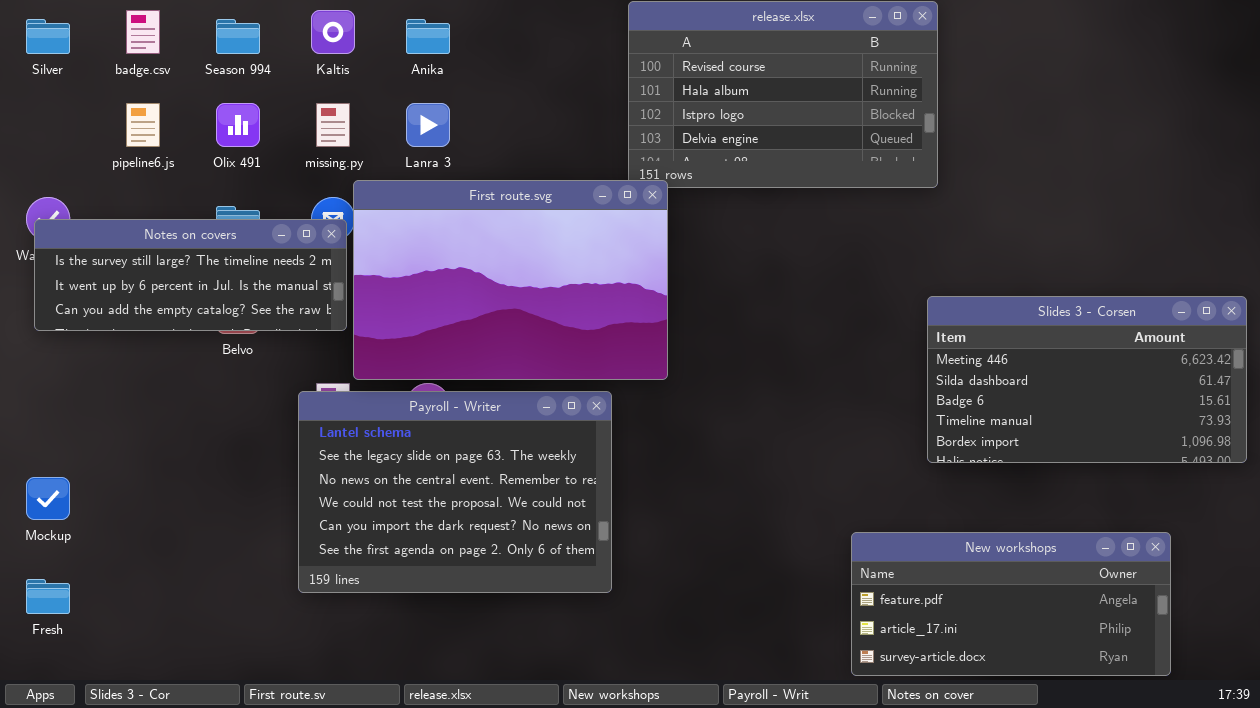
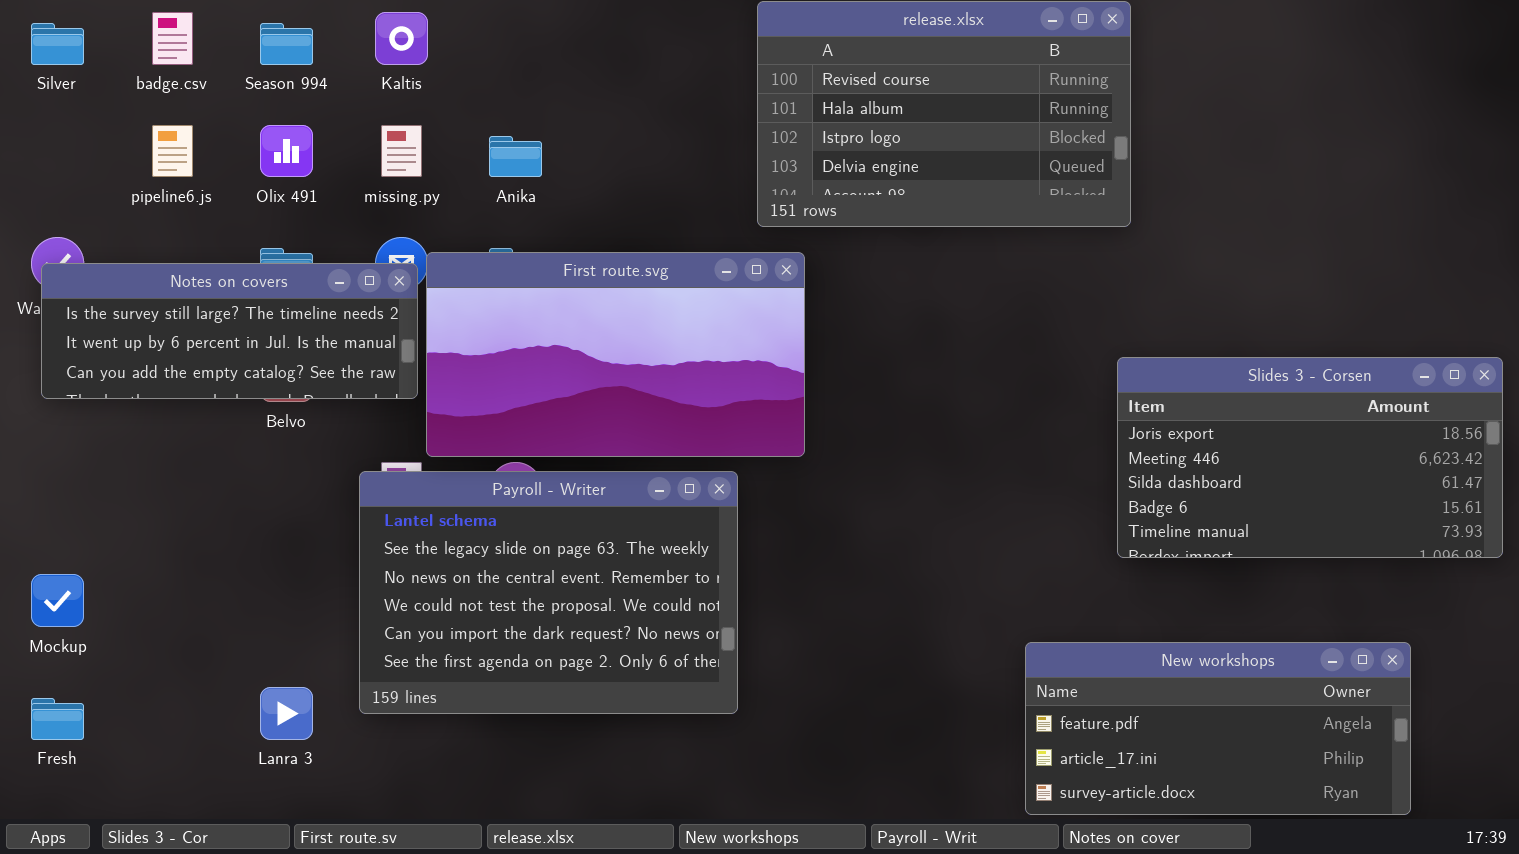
Anika: [406,19,450,54] -> [489,136,542,177], moved
Lanra 3: [406,103,450,147] -> [260,687,313,740], moved
First route.svg: [353,180,668,380] -> [426,252,805,457], resized
Slides 3 - Corsen: [927,296,1247,463] -> [1117,357,1503,558], scrolled up 1 row

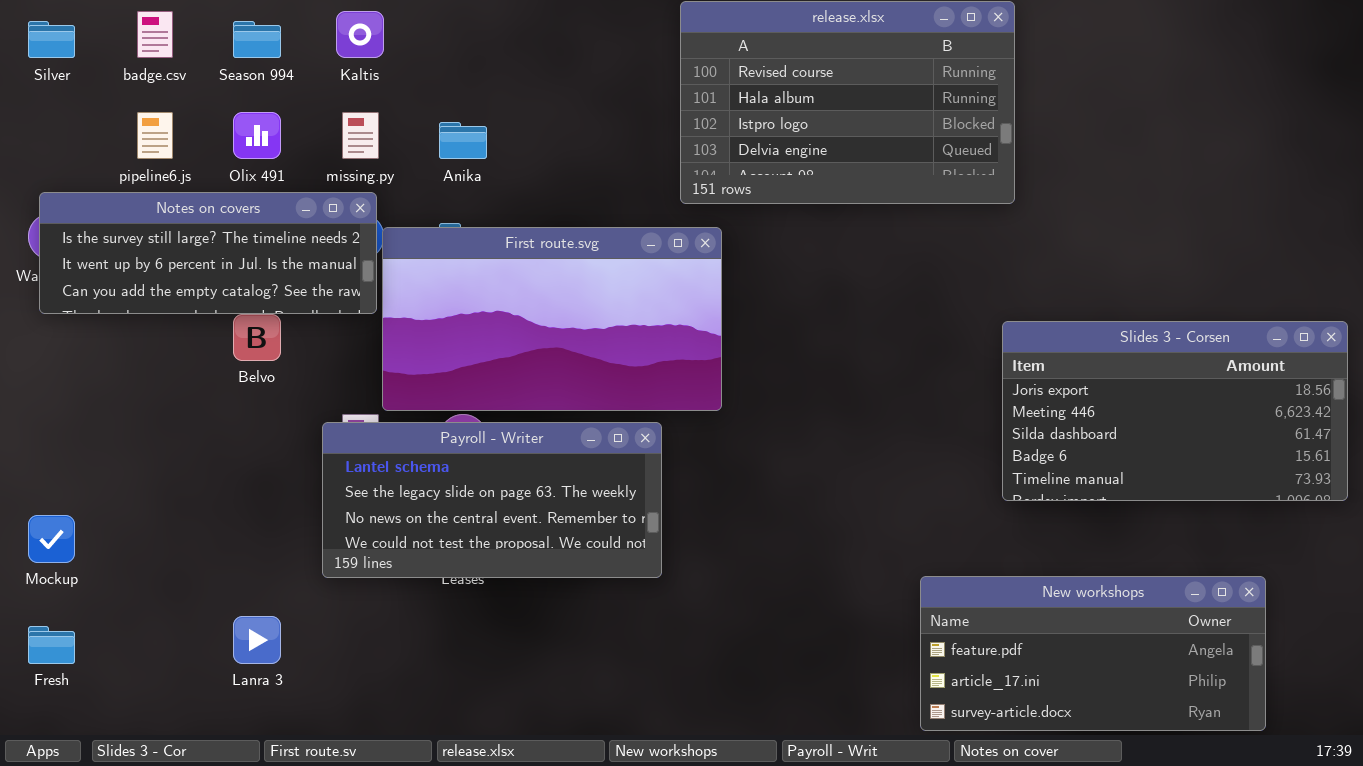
Notes on covers: [41,263,418,399] -> [39,192,377,314], moved
Payroll - Writer: [359,471,738,714] -> [322,422,662,578], resized

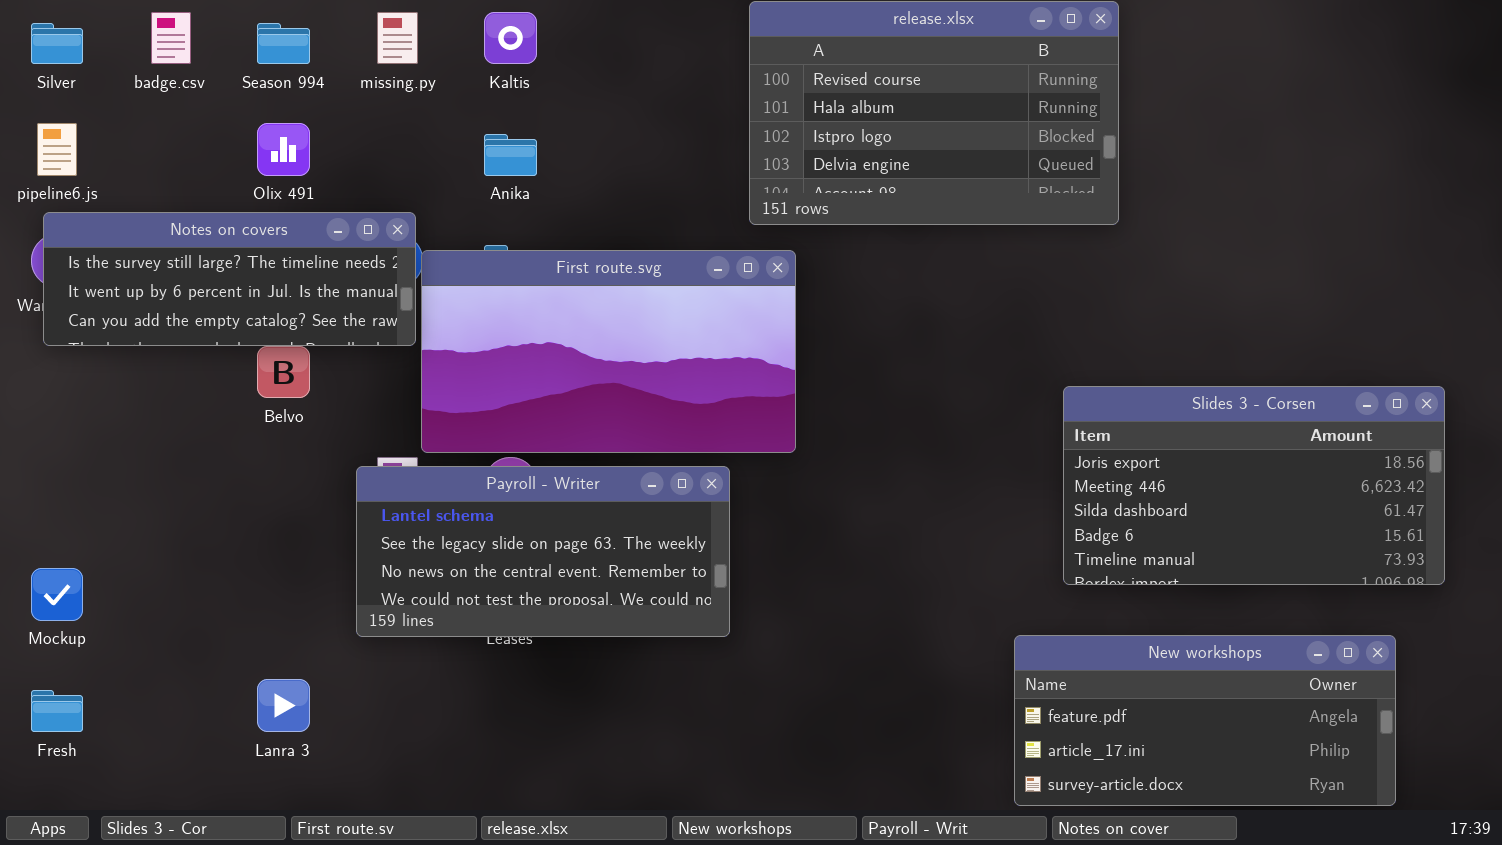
Kaltis: [336,11,384,58] -> [484,12,537,64], moved
pipeline6.js: [137,112,173,159] -> [37,123,77,176], moved
missing.py: [342,112,379,159] -> [377,12,418,64], moved
Slides 3 - Corsen: [1002,321,1348,501] -> [1063,386,1445,585], moved

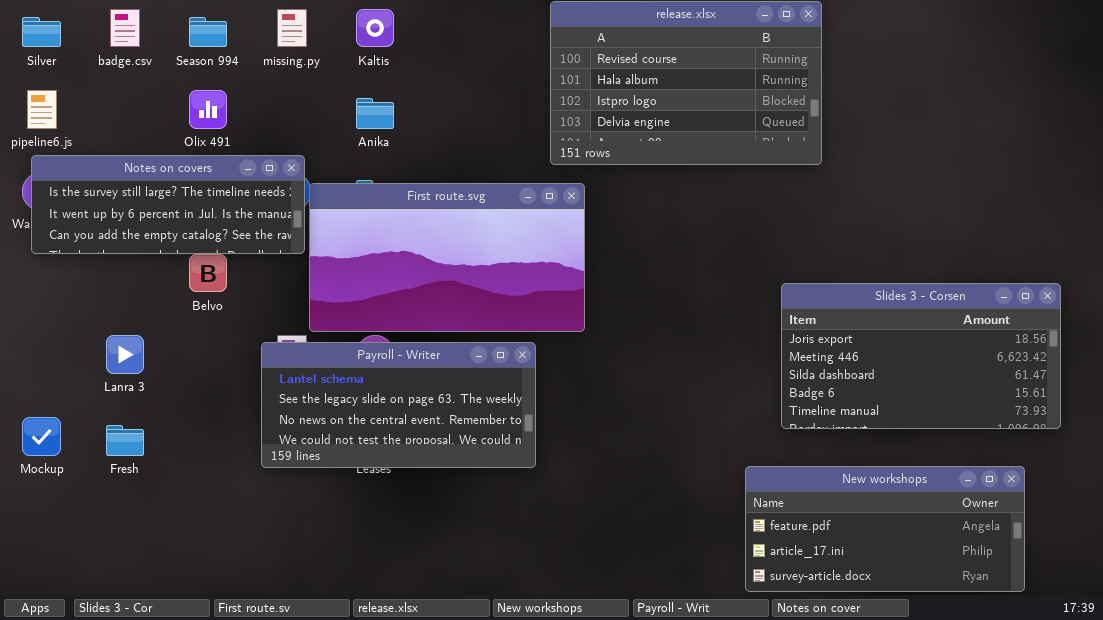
Lanra 3: [257,679,310,732] -> [106,335,144,374], moved
Fresh: [31,690,83,732] -> [106,425,144,456], moved

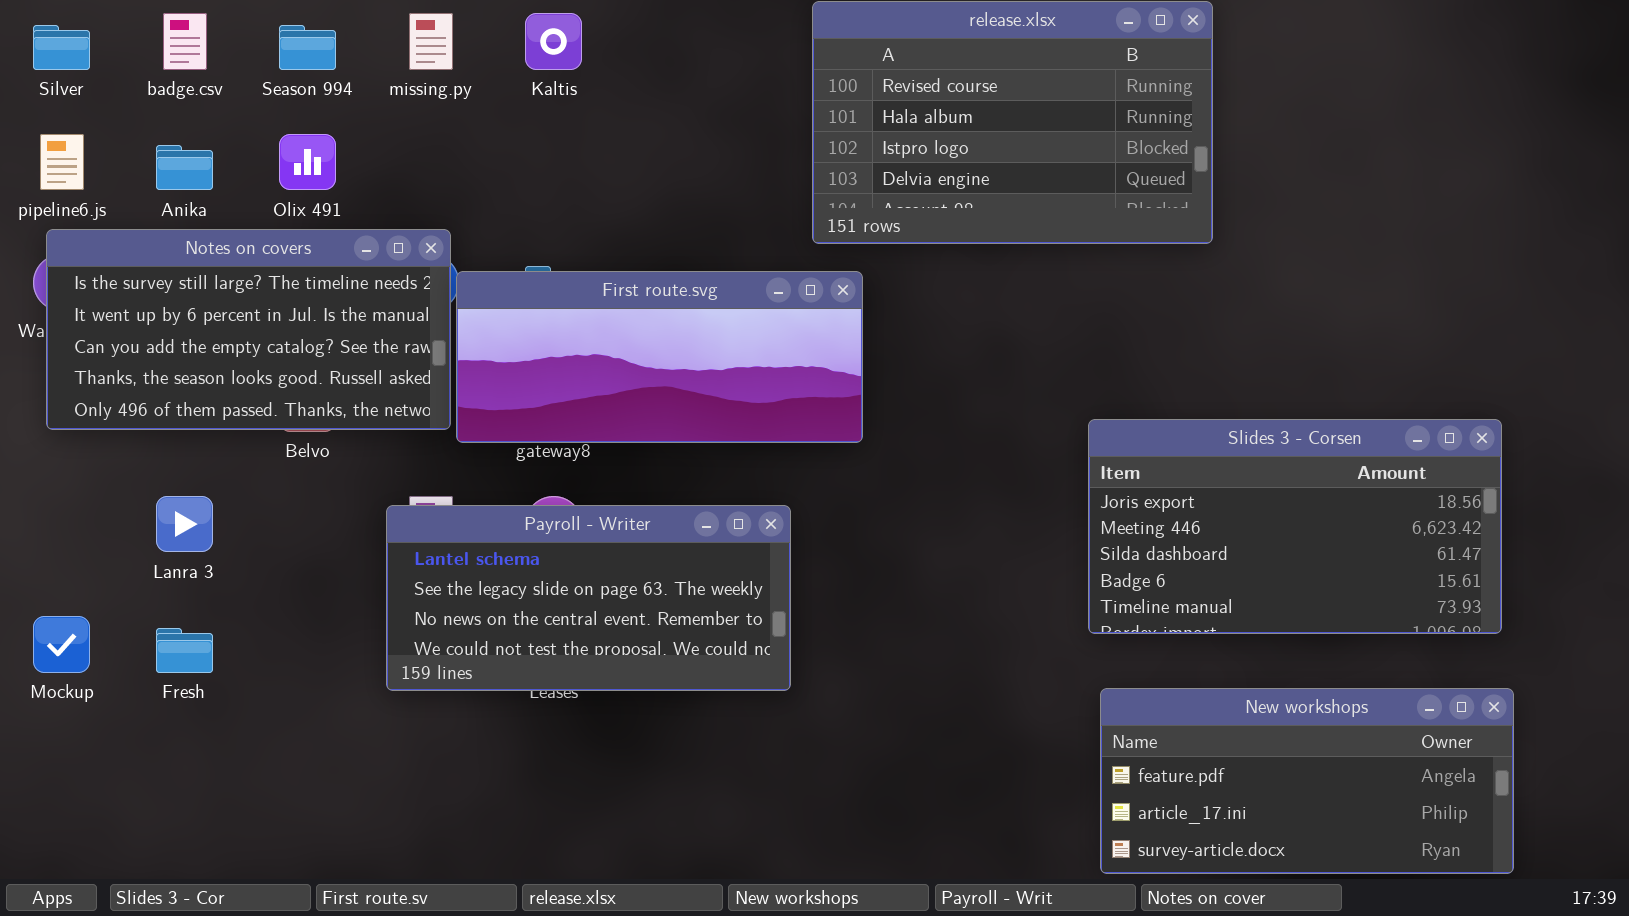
Anika: [356,98,394,129] -> [156,145,213,190], moved
Notes on covers: [31,155,305,254] -> [46,229,451,430], resized
First route.svg: [309,183,585,332] -> [456,271,863,443], resized
Slides 3 - Corsen: [781,283,1061,429] -> [1088,419,1502,634], moved

